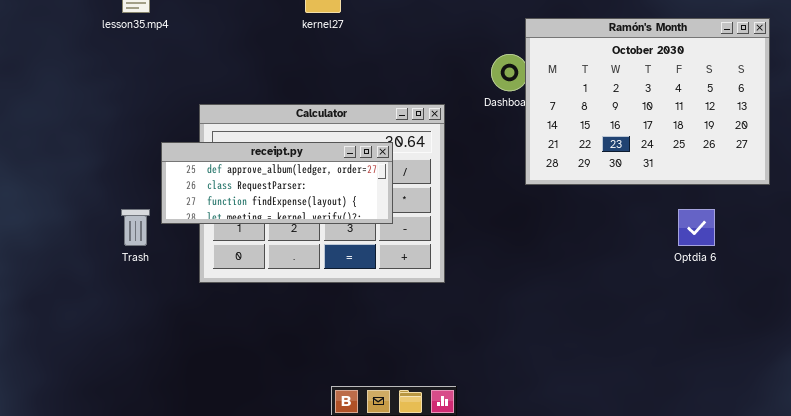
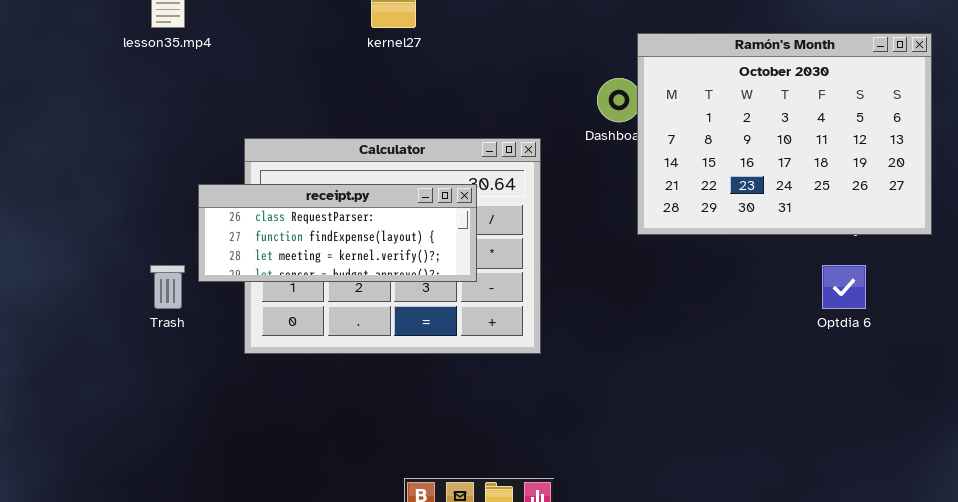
receipt.py: [161,142,393,224] -> [198,184,477,282], scrolled down 1 row

